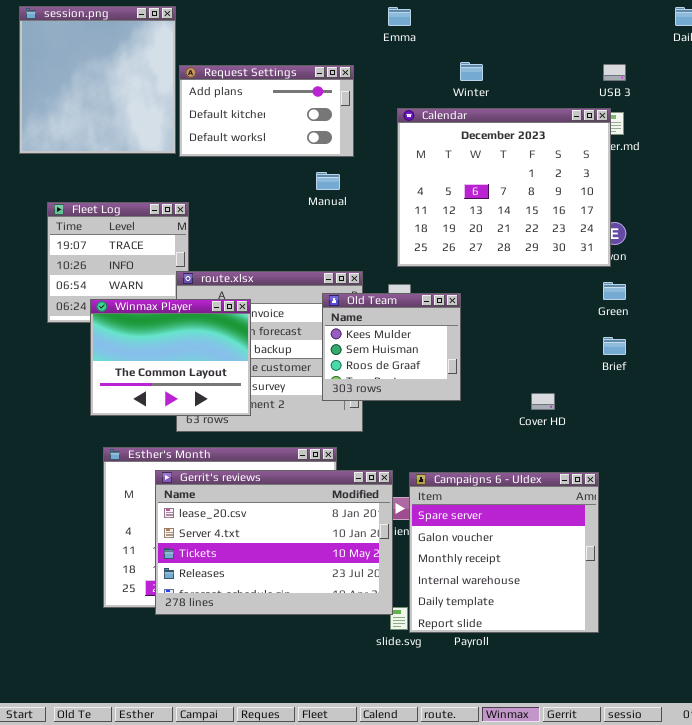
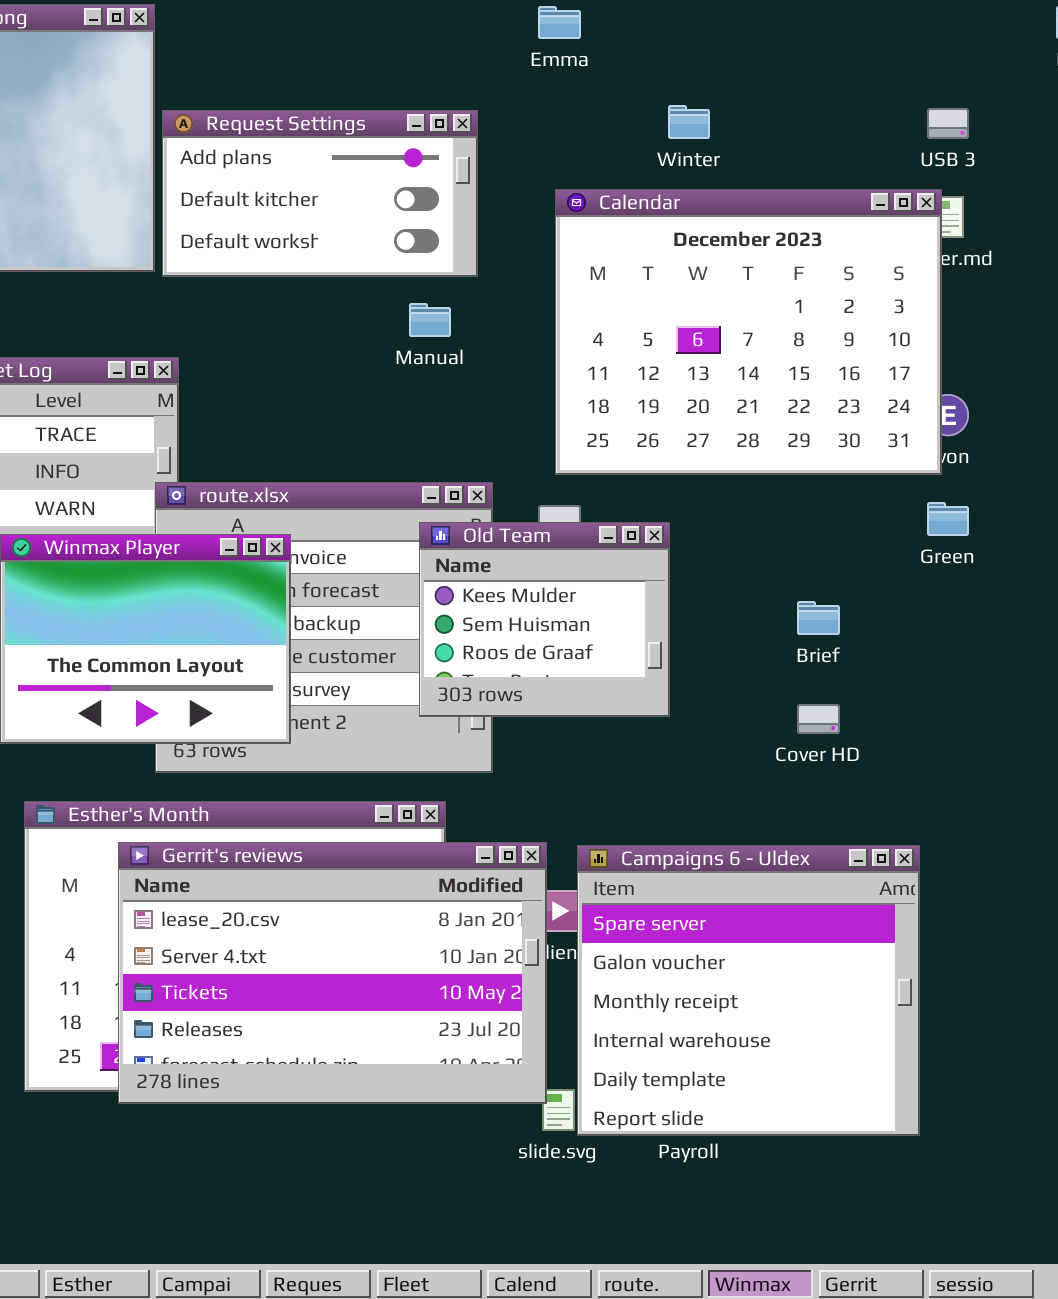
Brief: [603,337,626,355] -> [797,601,840,635], moved

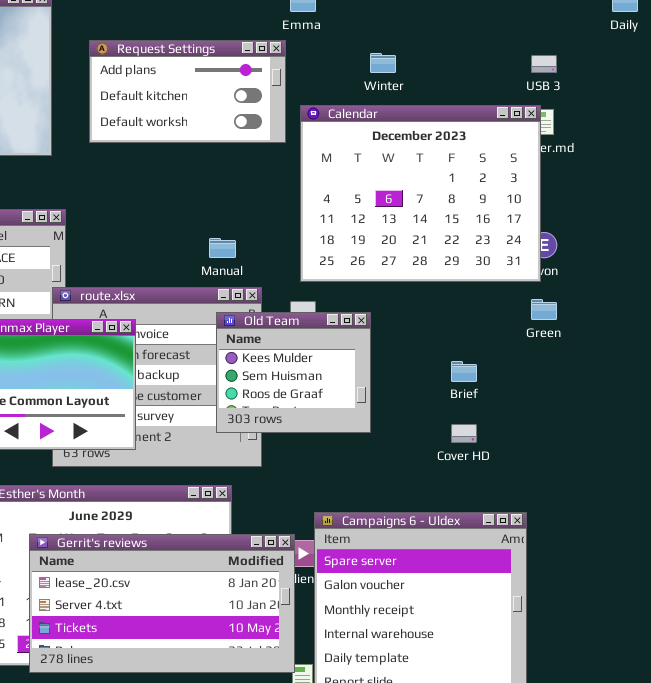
Request Settings: [162,110,478,277] -> [89,40,286,143], moved
Manual: [409,303,451,337] -> [209,238,236,258], moved
Gerrit's reviews: [118,842,547,1104] -> [29,534,295,673], resized

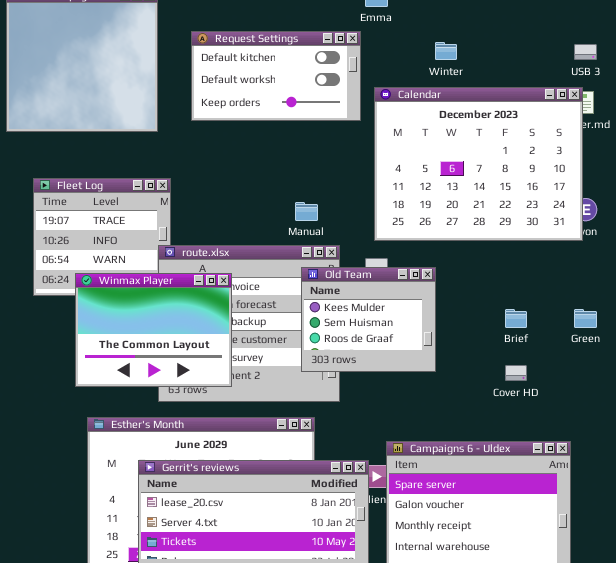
Request Settings: [89,40,286,143] -> [191,31,361,121], scrolled down 1 row
Green: [531,299,557,320] -> [574,309,597,328], moved

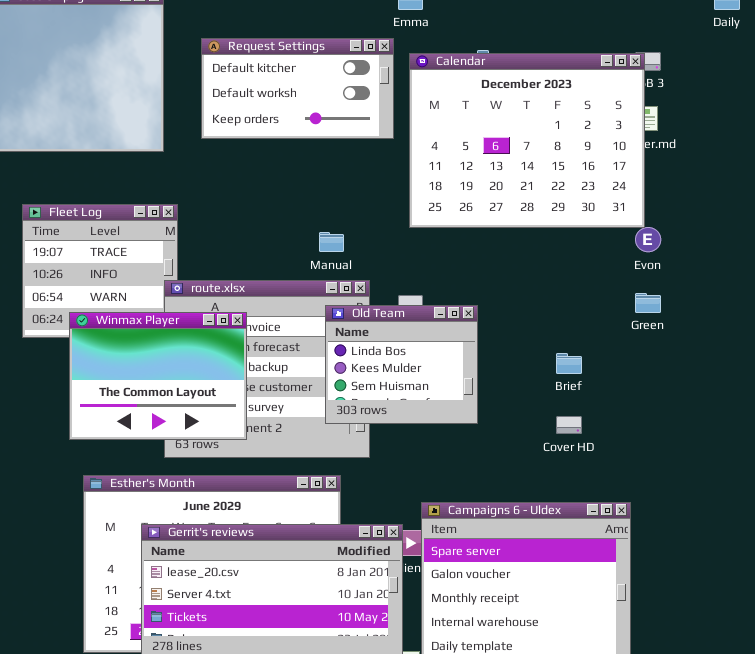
Calendar: [374,87,583,241] -> [409,53,645,228], moved
Old Team: [301,267,436,372] -> [325,305,478,424], scrolled up 1 row
Green: [574,309,597,328] -> [635,293,661,313], moved

